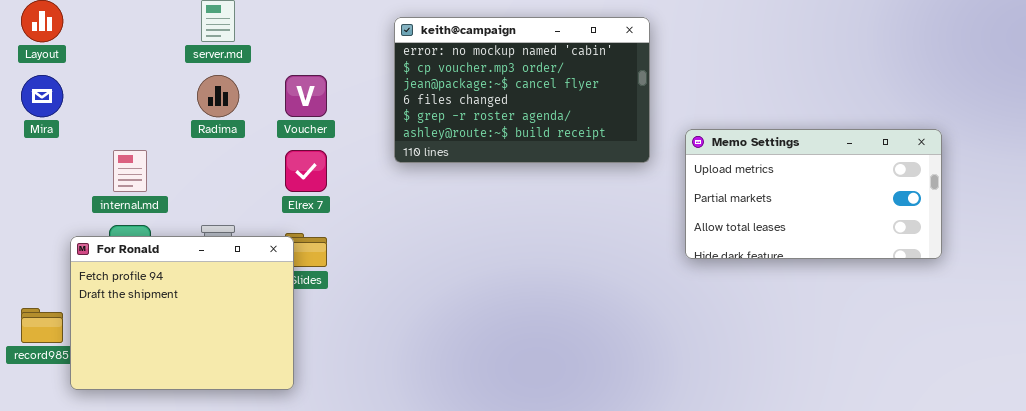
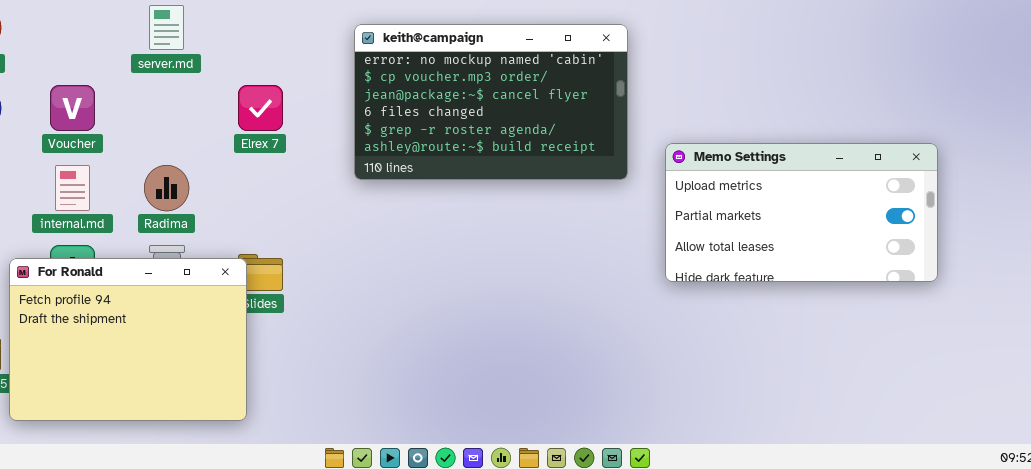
Radima: [197,75,239,117] -> [144,165,189,211], moved
Voucher: [285,75,327,117] -> [50,85,95,131], moved
Elrex 7: [285,150,327,192] -> [238,85,283,131], moved

